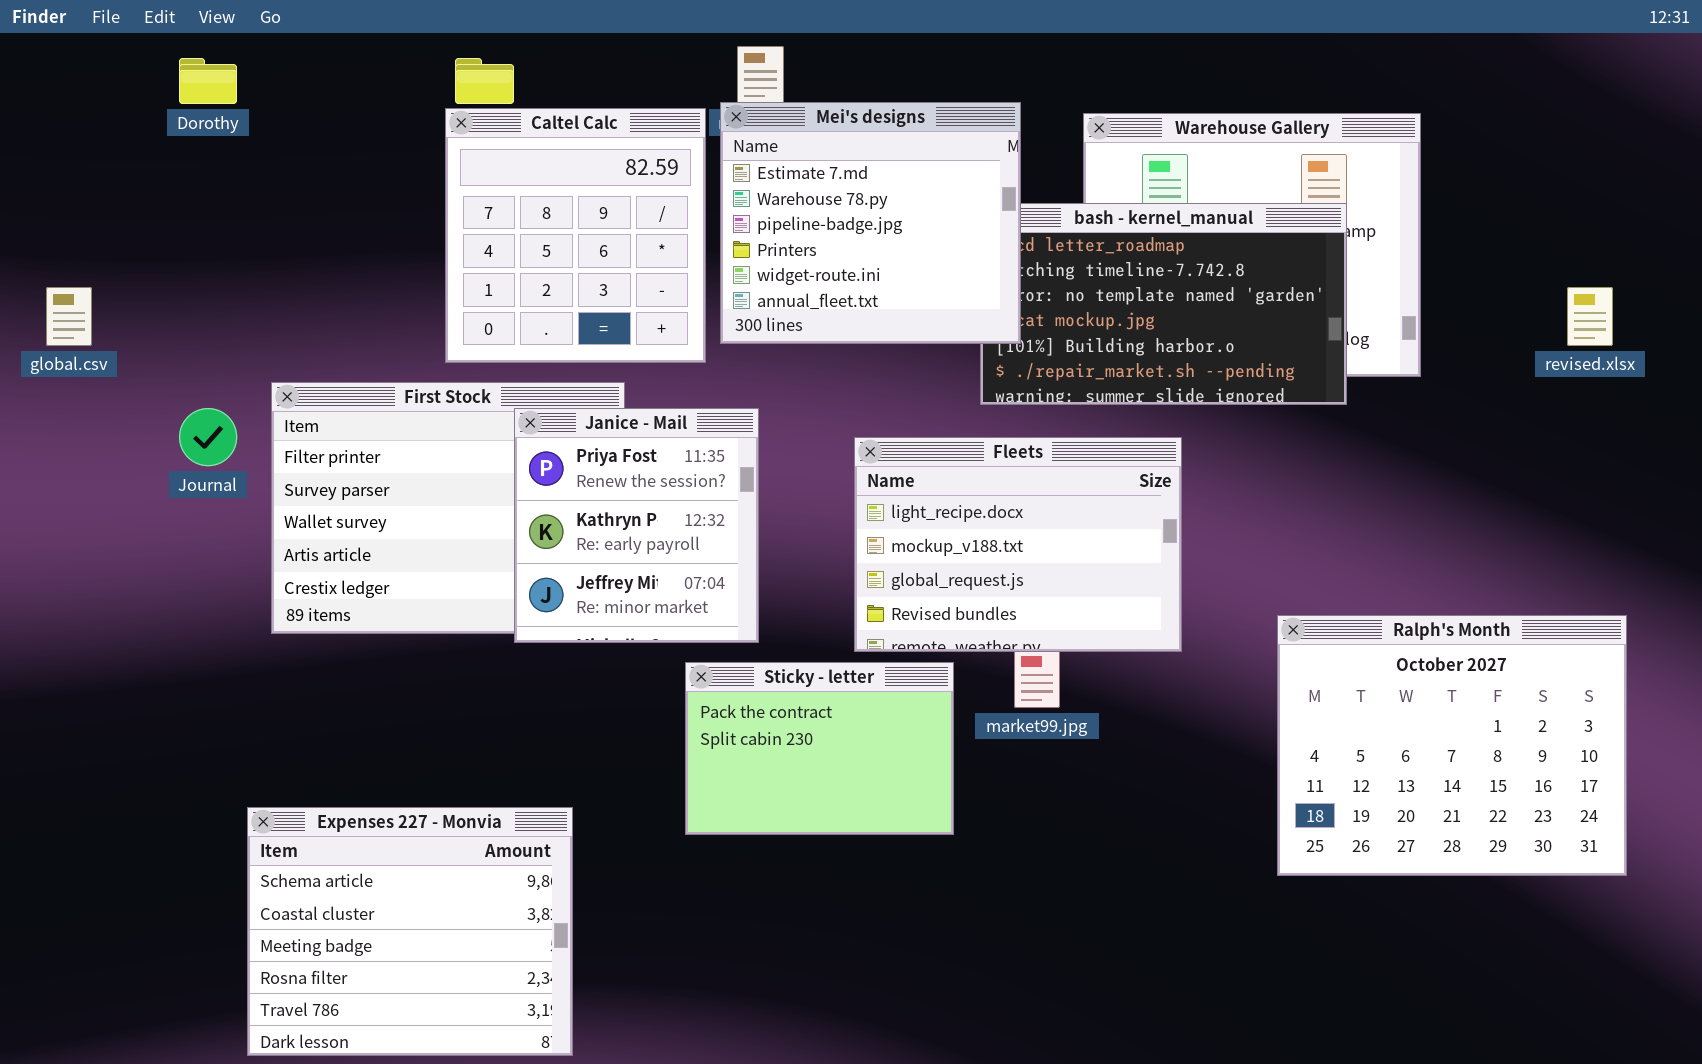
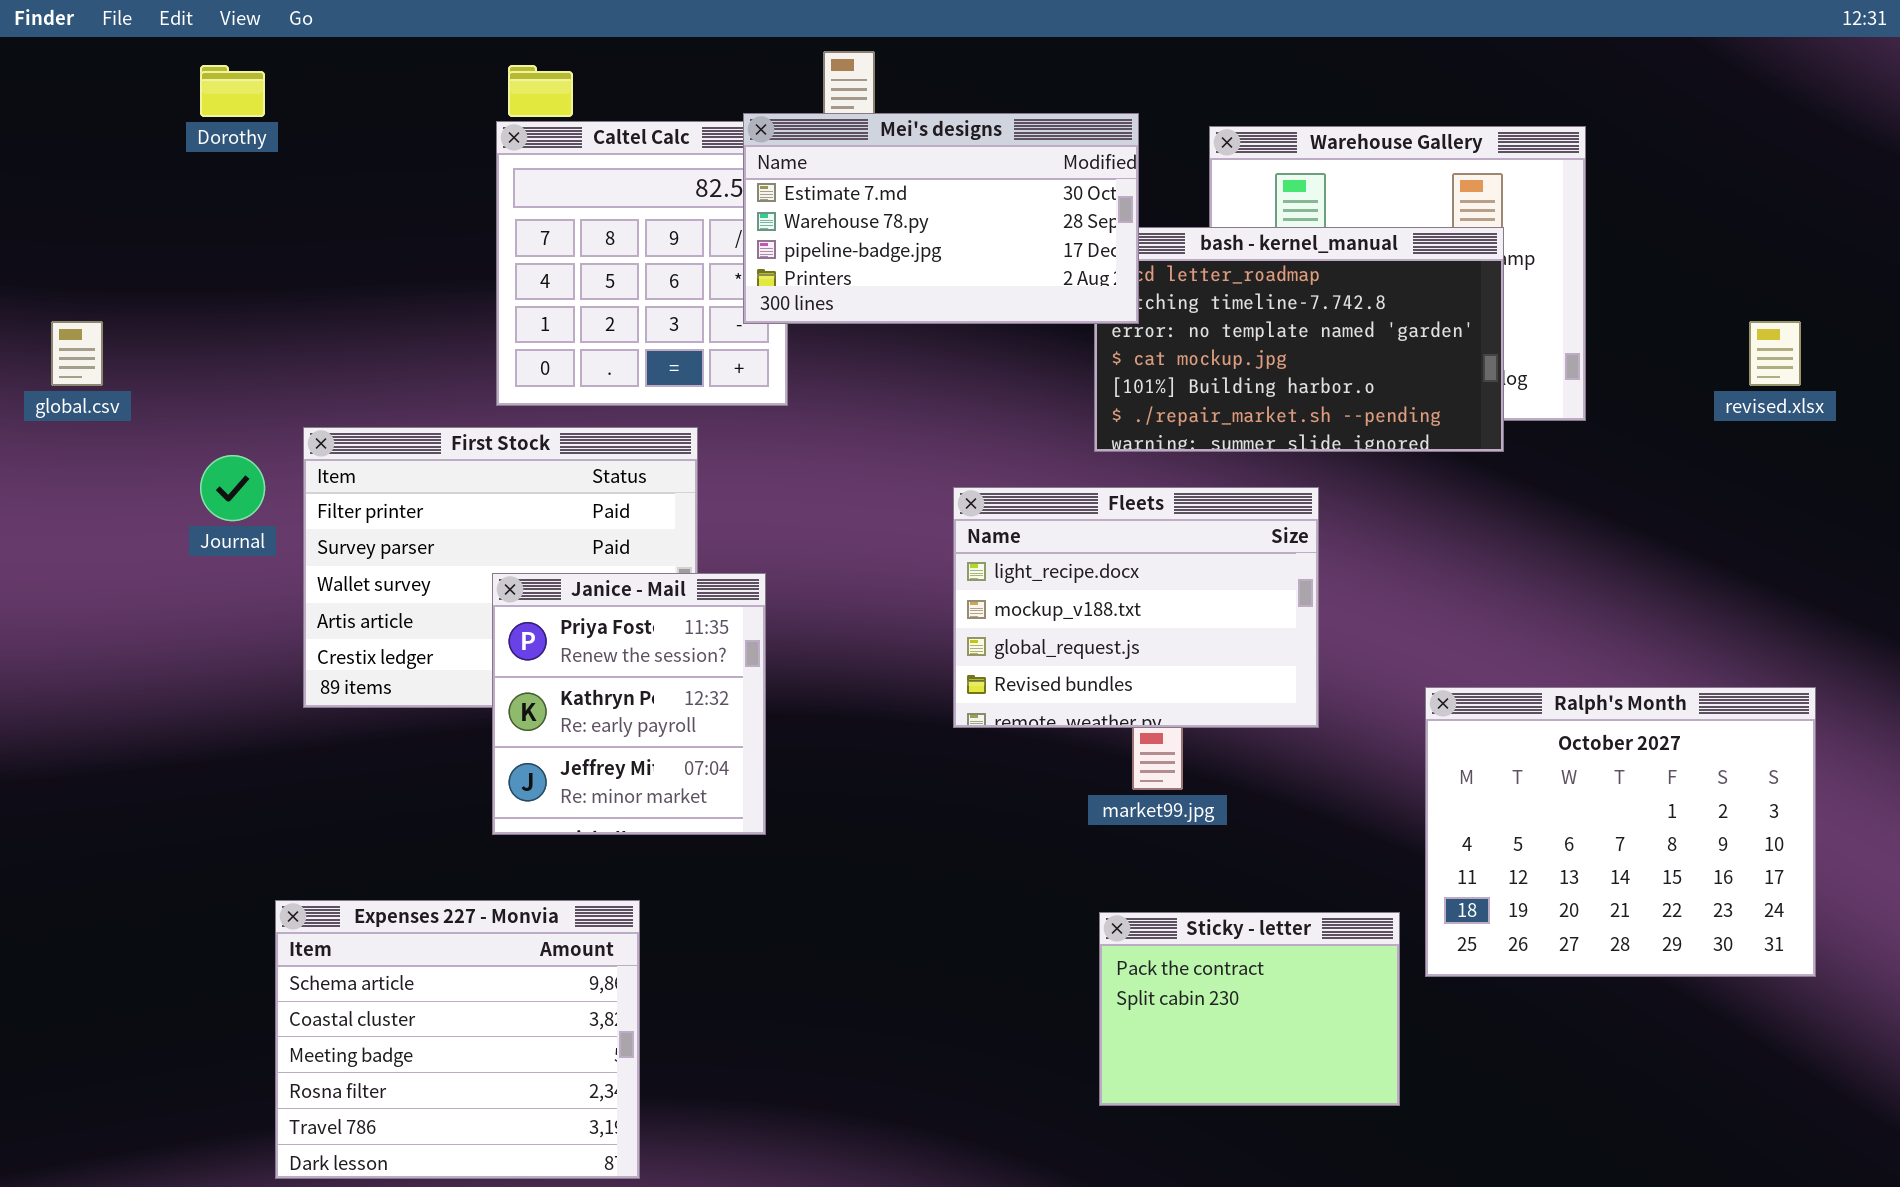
Mei's designs: [720,102,1021,344] -> [743,113,1139,324], resized
Janice - Mail: [514,408,759,643] -> [492,573,766,835], moved
Sticky - letter: [685,662,954,835] -> [1099,912,1400,1106], moved

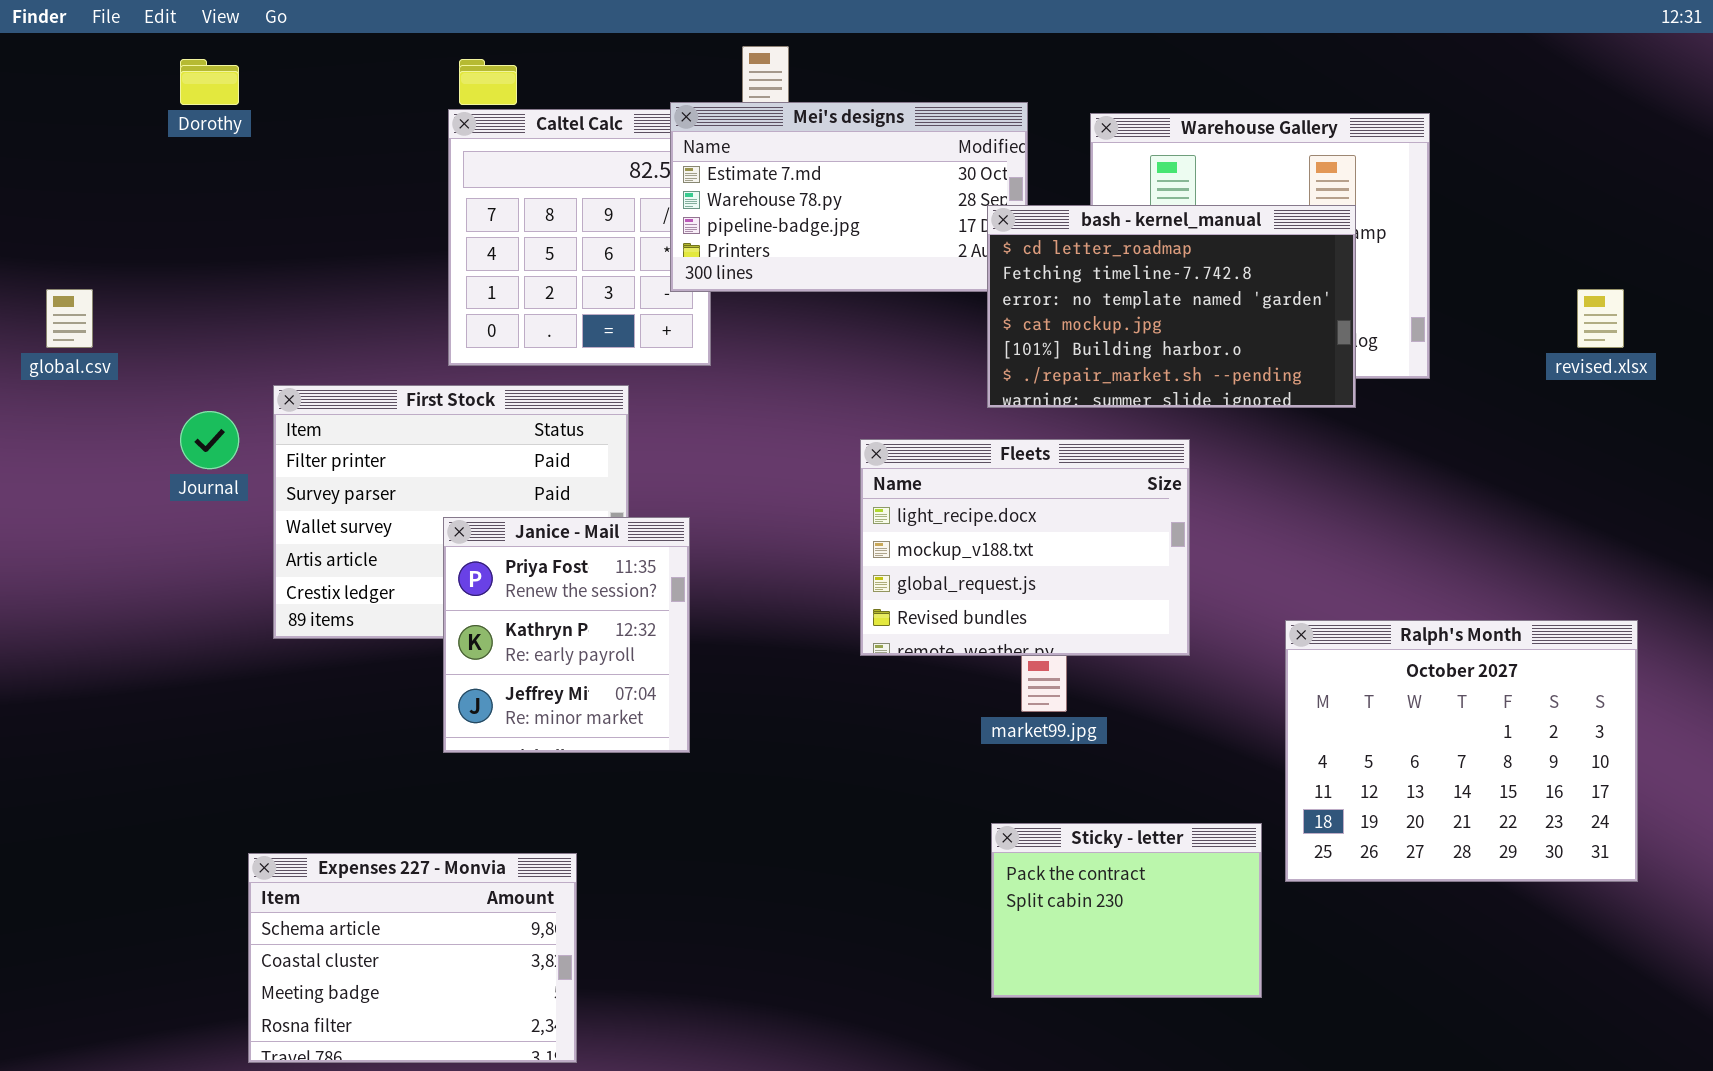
bash - kernel_manual: [1094,227,1504,452] -> [987,205,1356,408], raised
Expenses 227 - Monvia: [275,900,640,1179] -> [248,853,577,1063], resized

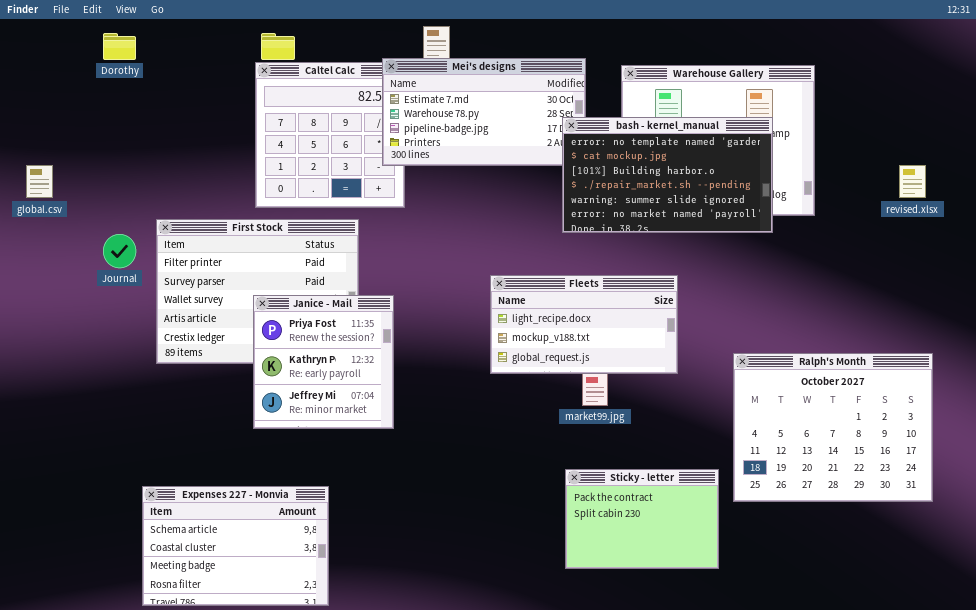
bash - kernel_manual: [987,205,1356,408] -> [562,117,773,233], scrolled down 2 rows
Fleets: [860,439,1190,656] -> [490,275,678,374], resized

